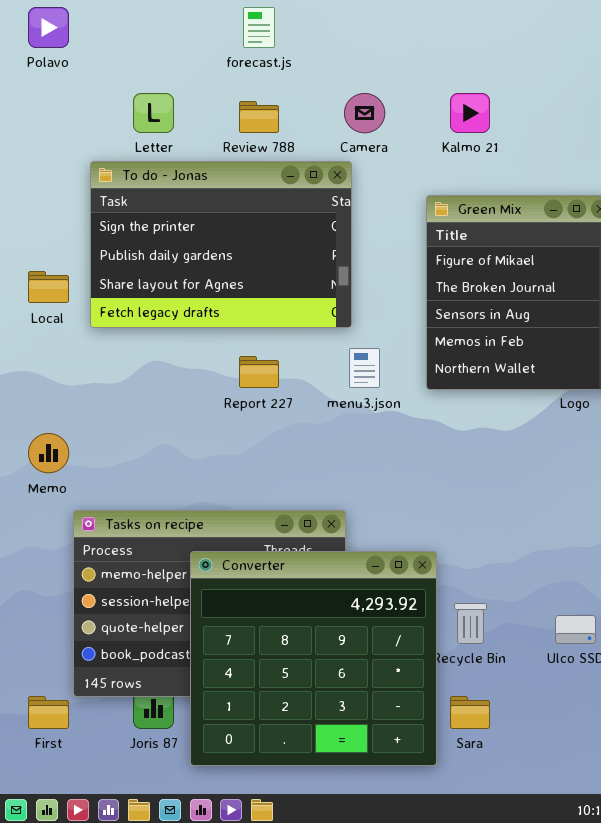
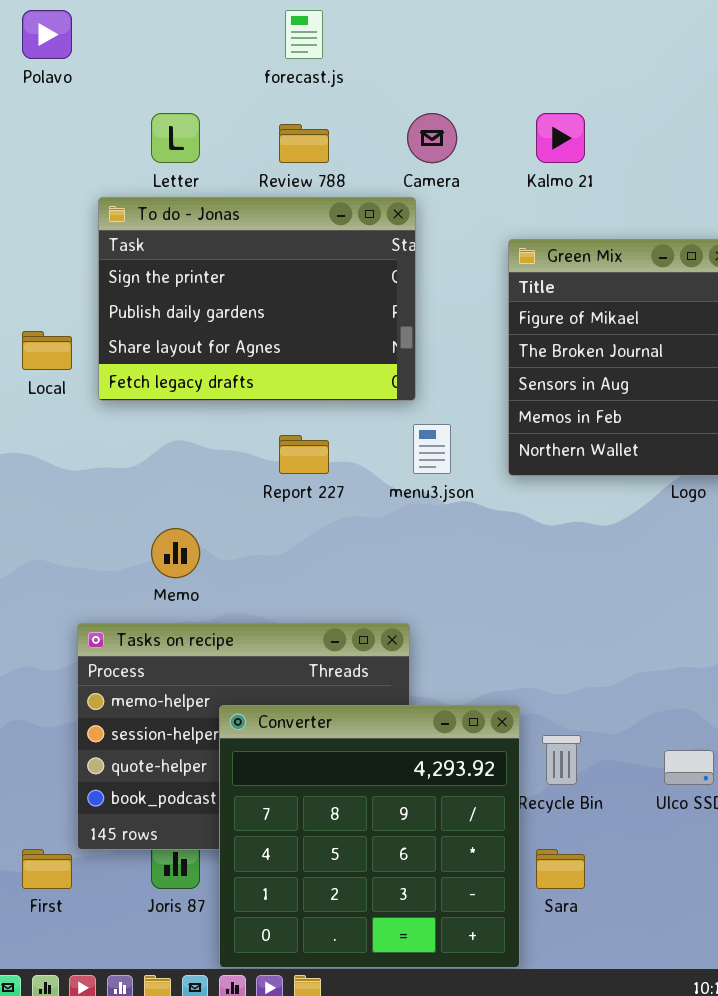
Memo: [28,433,69,473] -> [151,528,200,578], moved
Converter: [190,551,437,766] -> [219,705,520,968], moved

